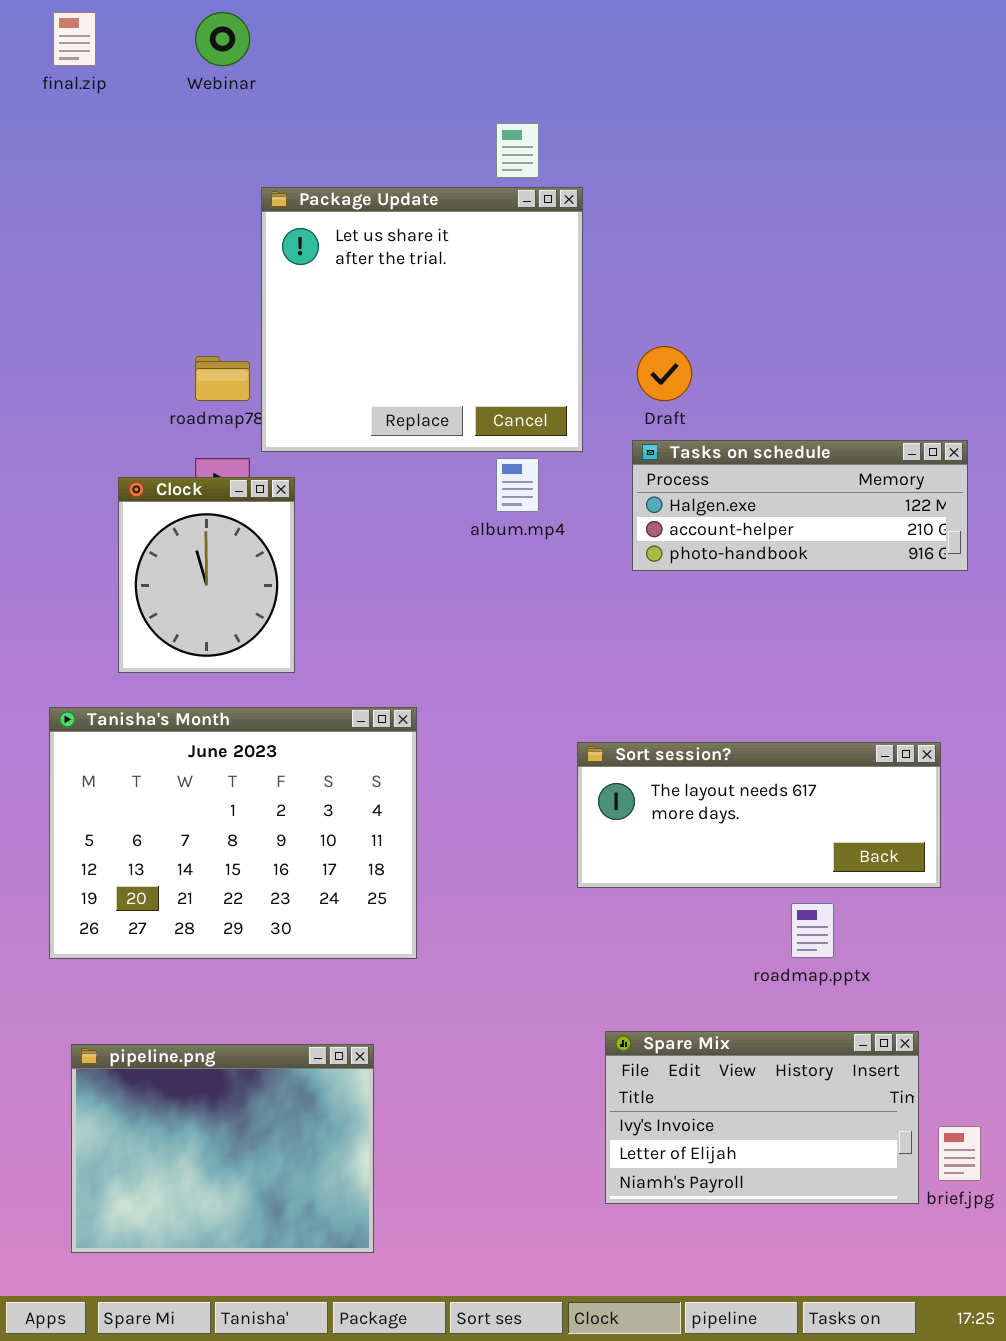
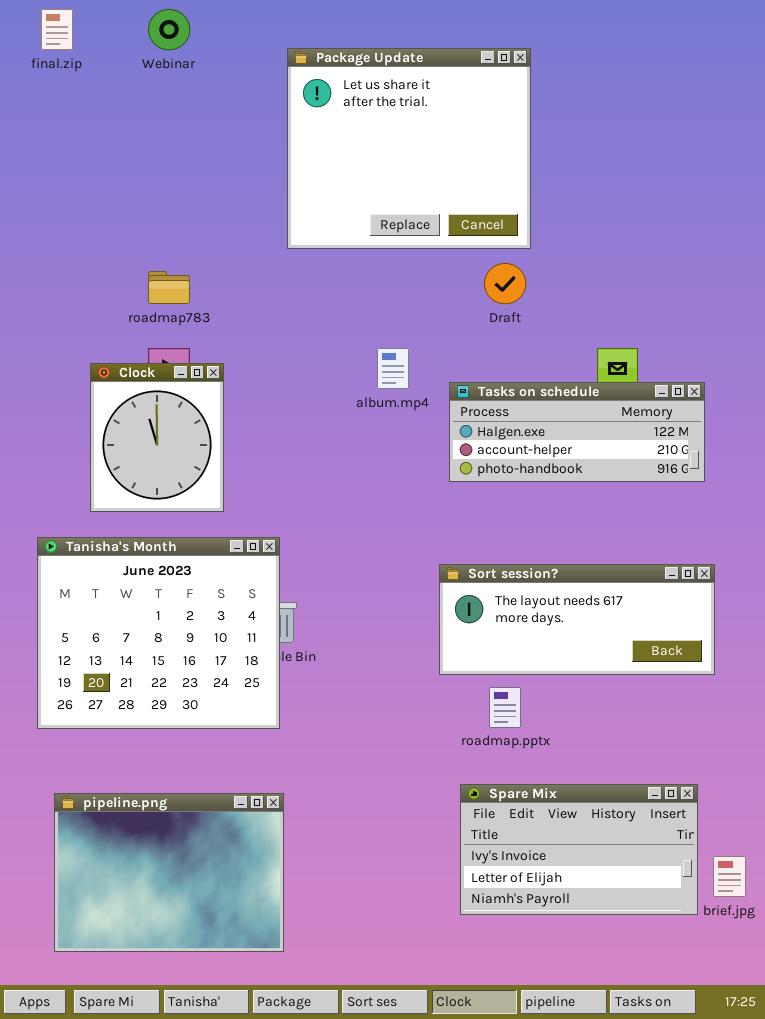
Package Update: [261,187,583,452] -> [287,48,531,249], moved
Tasks on schedule: [632,440,968,571] -> [449,382,705,482], moved
Tanisha's Month: [49,707,417,959] -> [37,537,280,729], resized
roadmap.pptx: [791,903,834,958] -> [489,687,521,728], moved

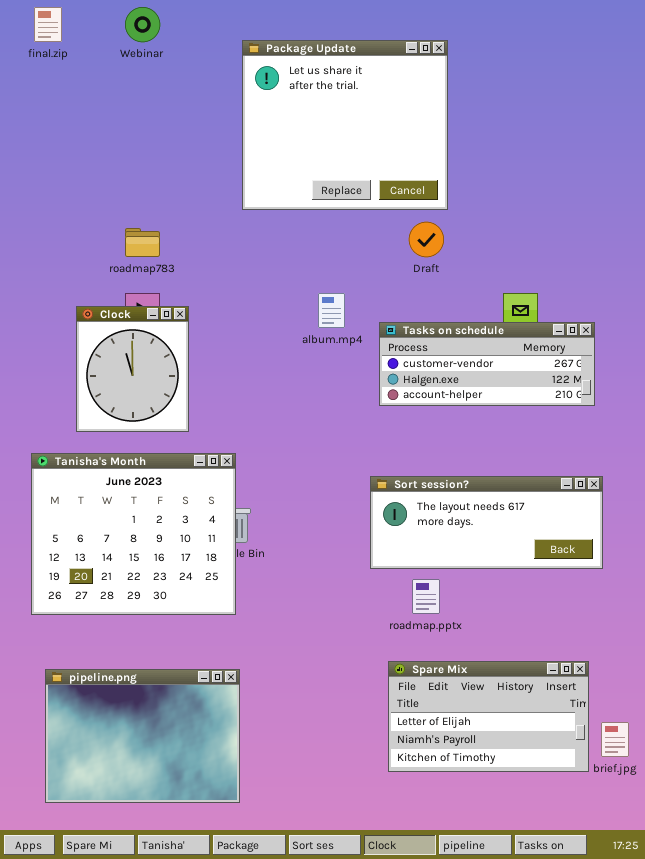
Tasks on schedule: [449,382,705,482] -> [379,322,595,406], scrolled up 1 row
Spare Mix: [460,784,698,915] -> [388,661,589,772], scrolled down 1 row

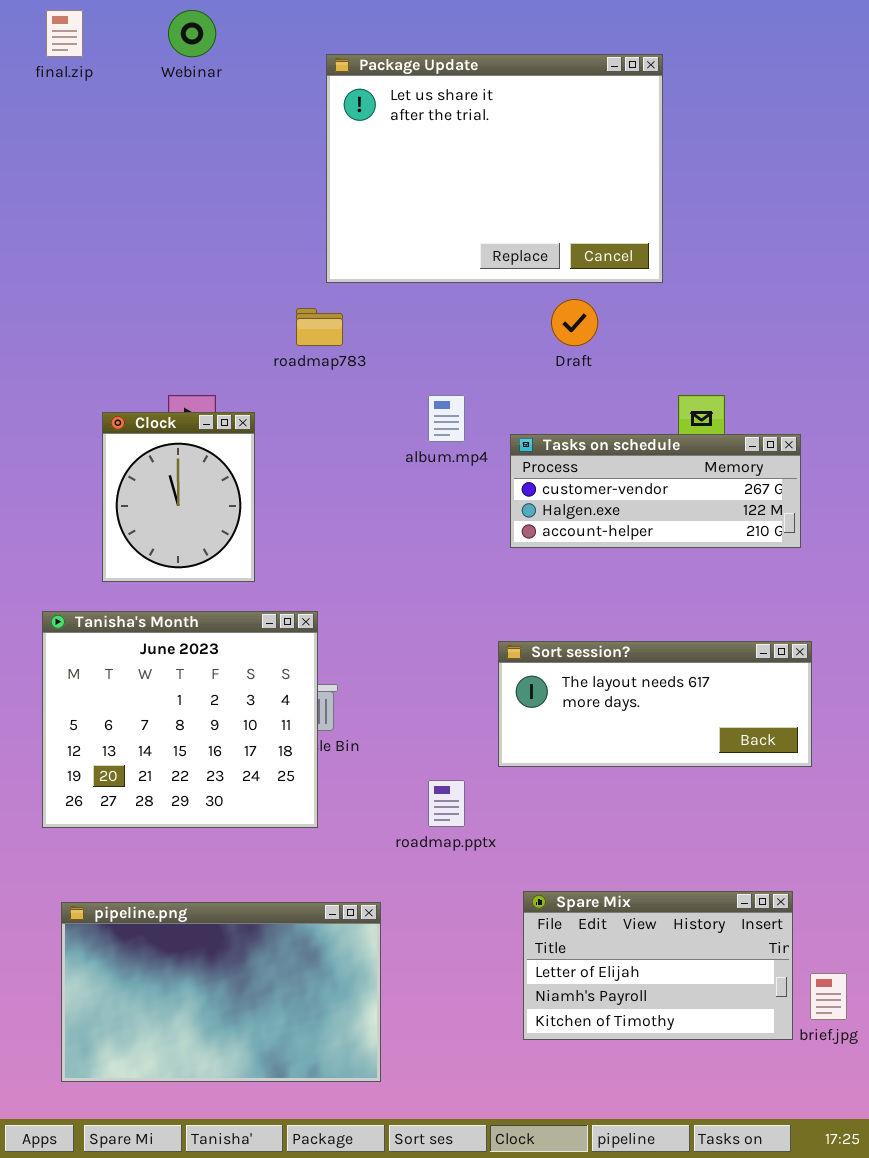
Package Update: [242,40,448,210] -> [326,54,663,283], resized
roadmap783: [125,228,160,257] -> [296,308,343,346], moved
roadmap.pptx: [412,579,440,614] -> [428,780,465,827], moved
pipeline.png: [45,669,240,803] -> [61,902,381,1082], resized

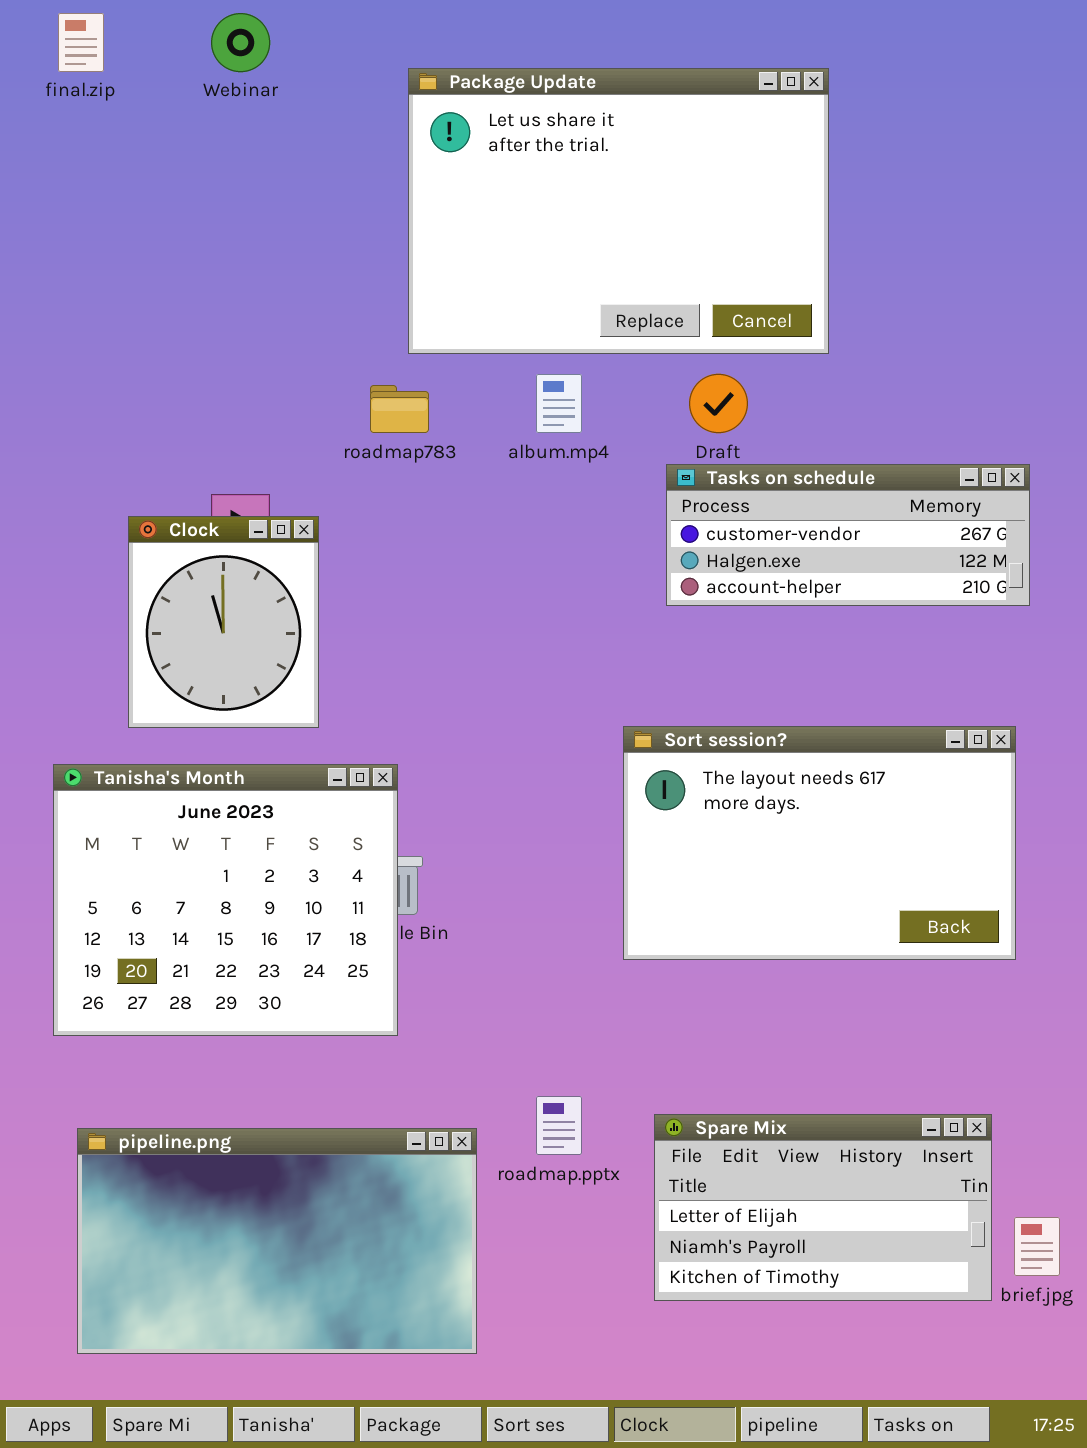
album.mp4: [428,395,465,442] -> [536,374,582,433], moved
Tasks on schedule: [510,434,801,548] -> [666,464,1030,606], moved
Sort session?: [498,641,812,767] -> [623,726,1016,960], resized
roadmap.pptx: [428,780,465,827] -> [536,1096,582,1155], moved

